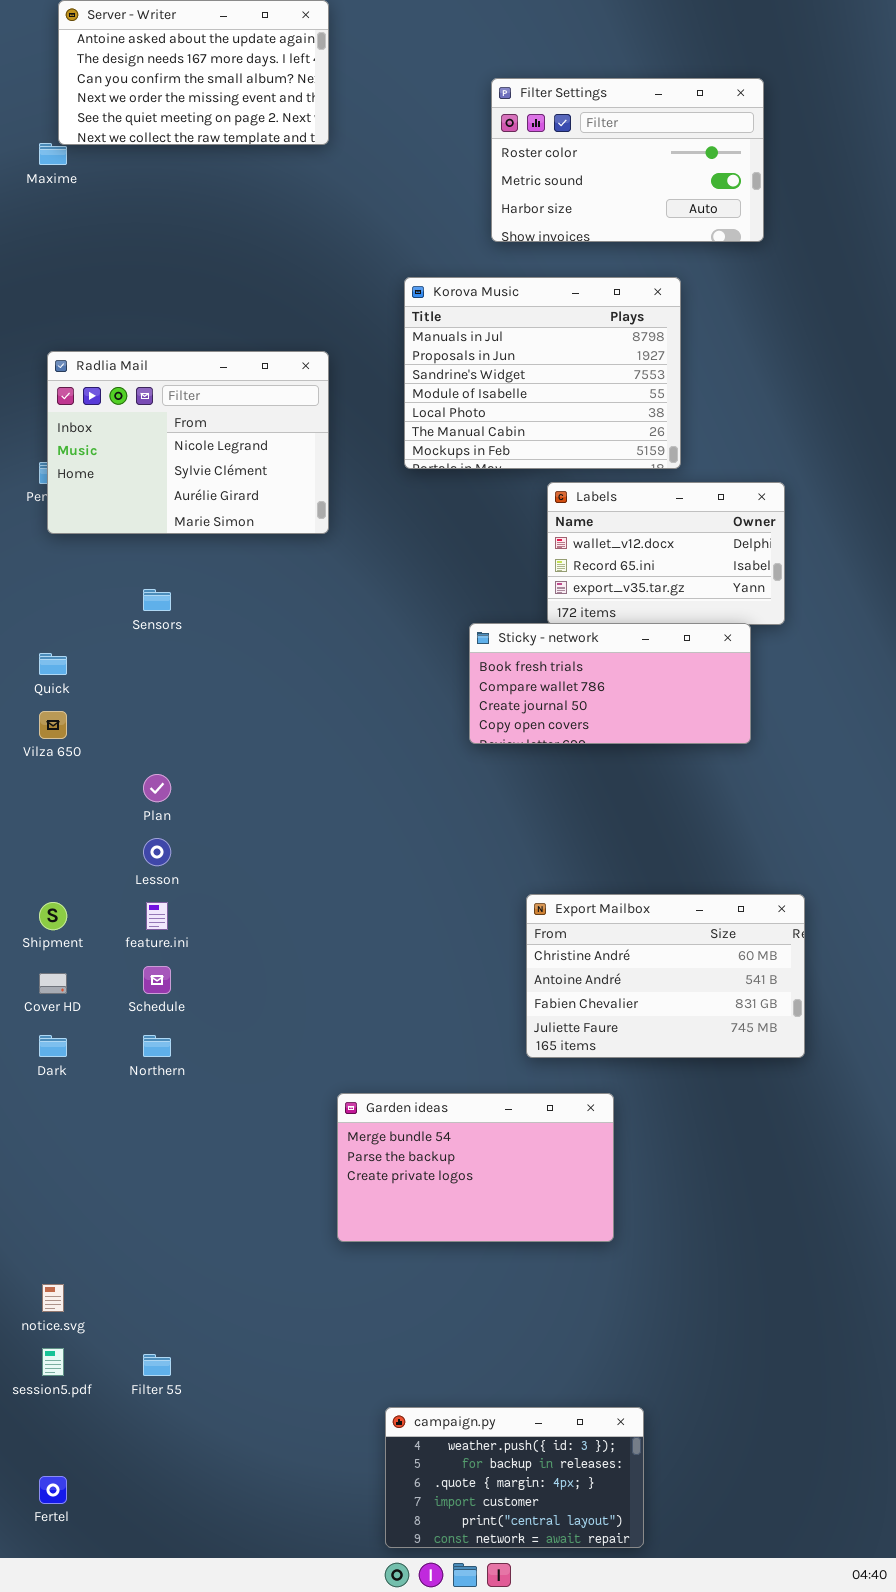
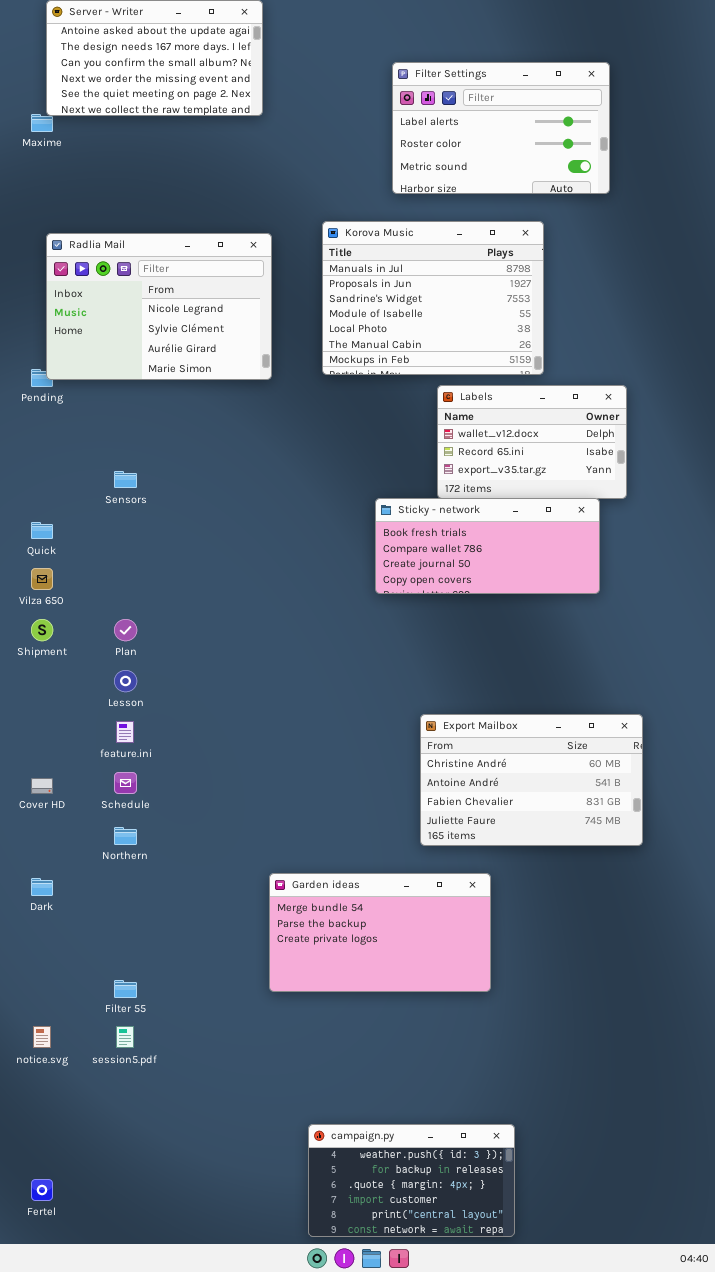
Filter Settings: [491,78,764,242] -> [392,62,610,194], scrolled up 1 row
Radlia Mail: [47,351,329,534] -> [46,233,272,380], moved
Shipment: [39,902,67,930] -> [31,619,53,641], moved
Dark: [39,1035,67,1057] -> [31,878,53,896], moved
session5.pdf: [42,1348,64,1376] -> [116,1026,134,1048], moved
Filter 55: [143,1354,171,1376] -> [114,980,137,998], moved

